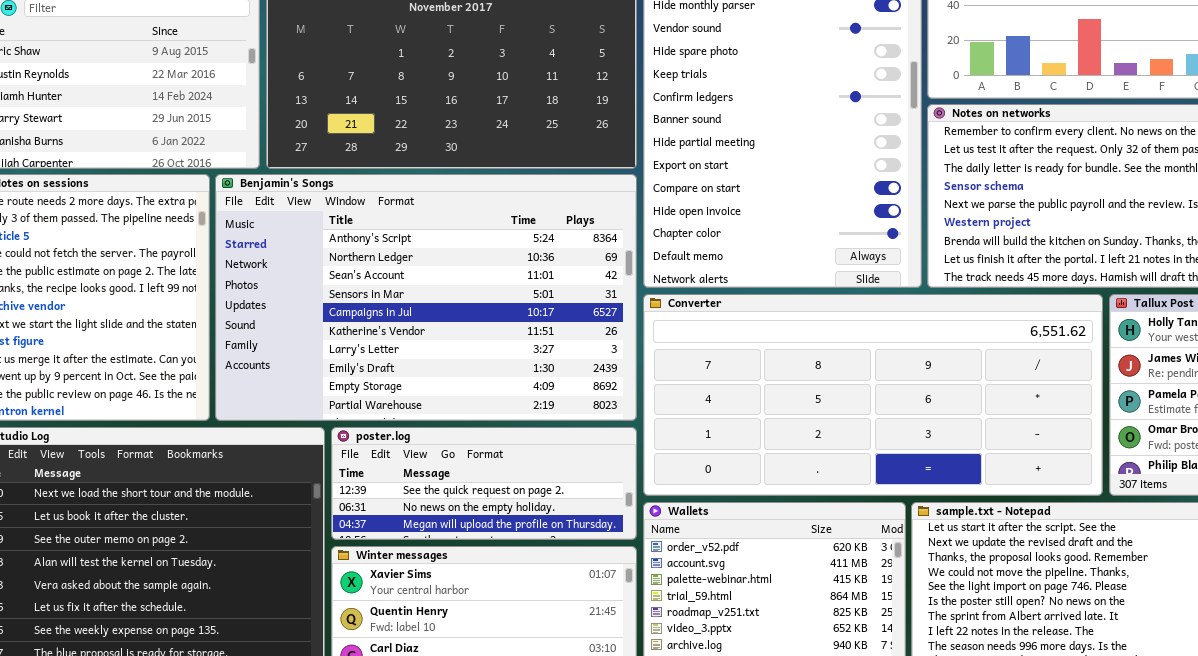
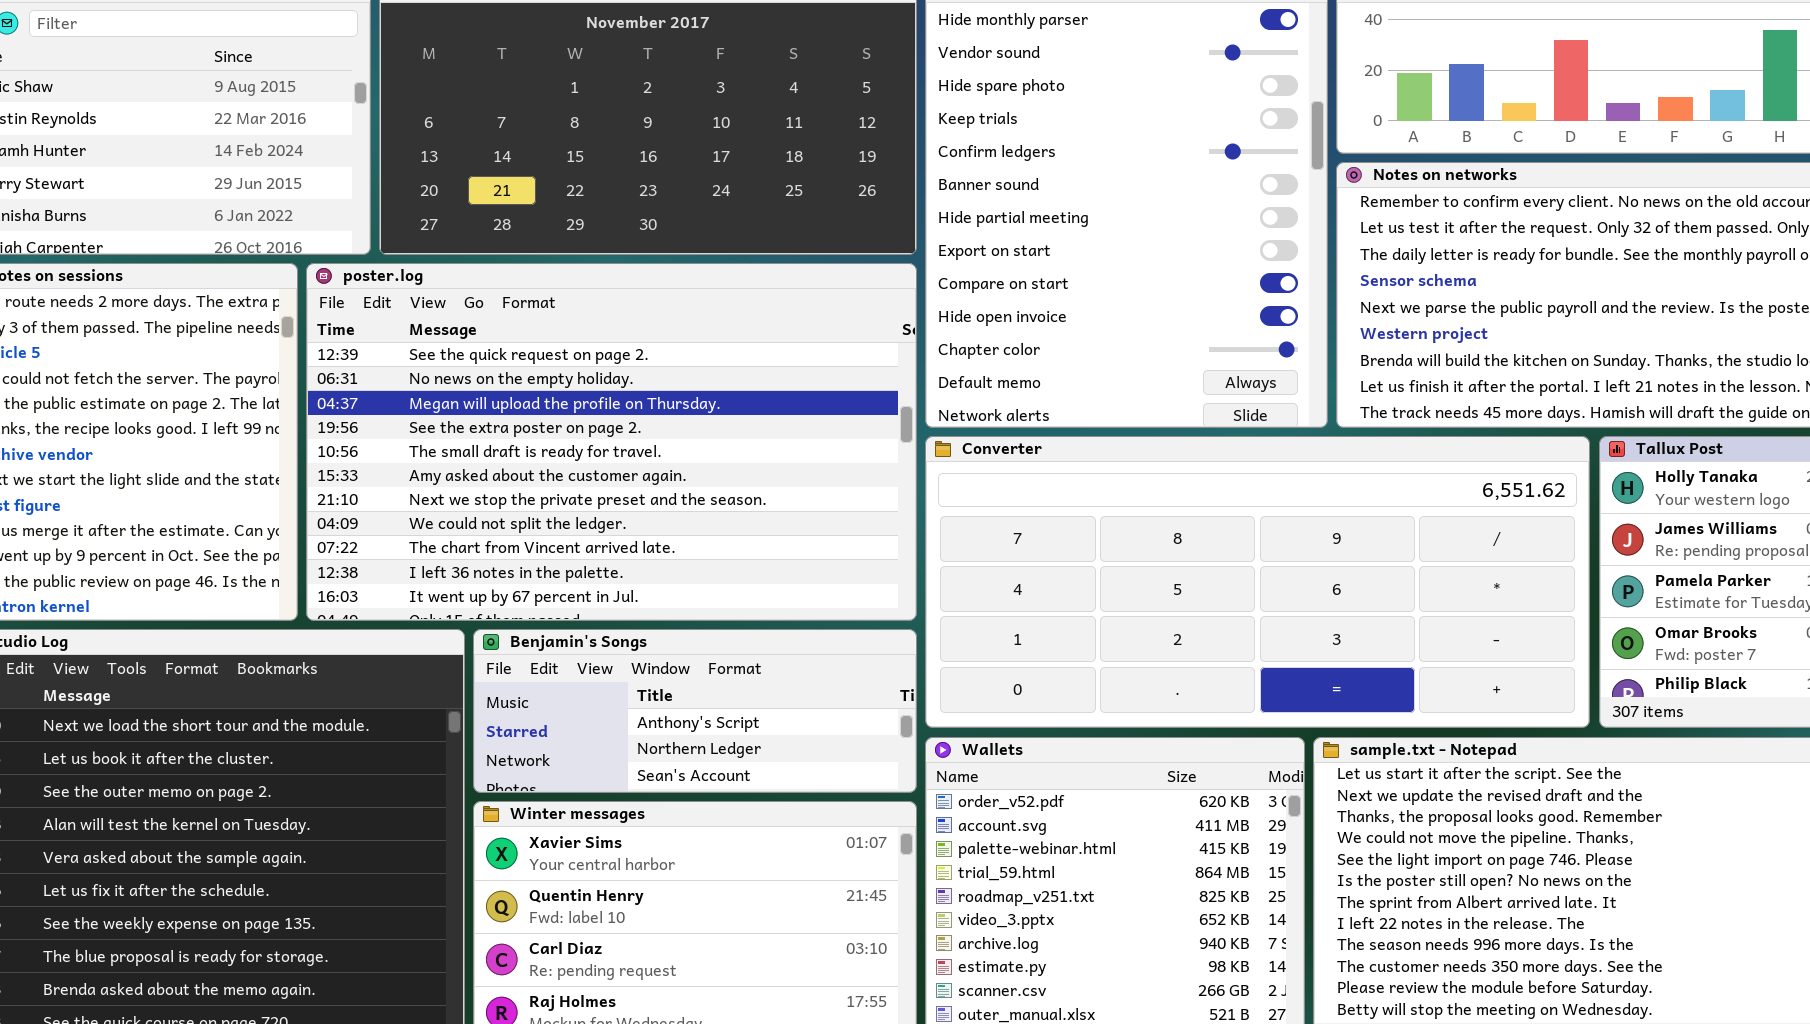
Benjamin's Songs: [215,174,637,421] -> [473,629,917,793], moved, resized
poster.log: [331,427,637,540] -> [306,263,917,621], moved, resized

